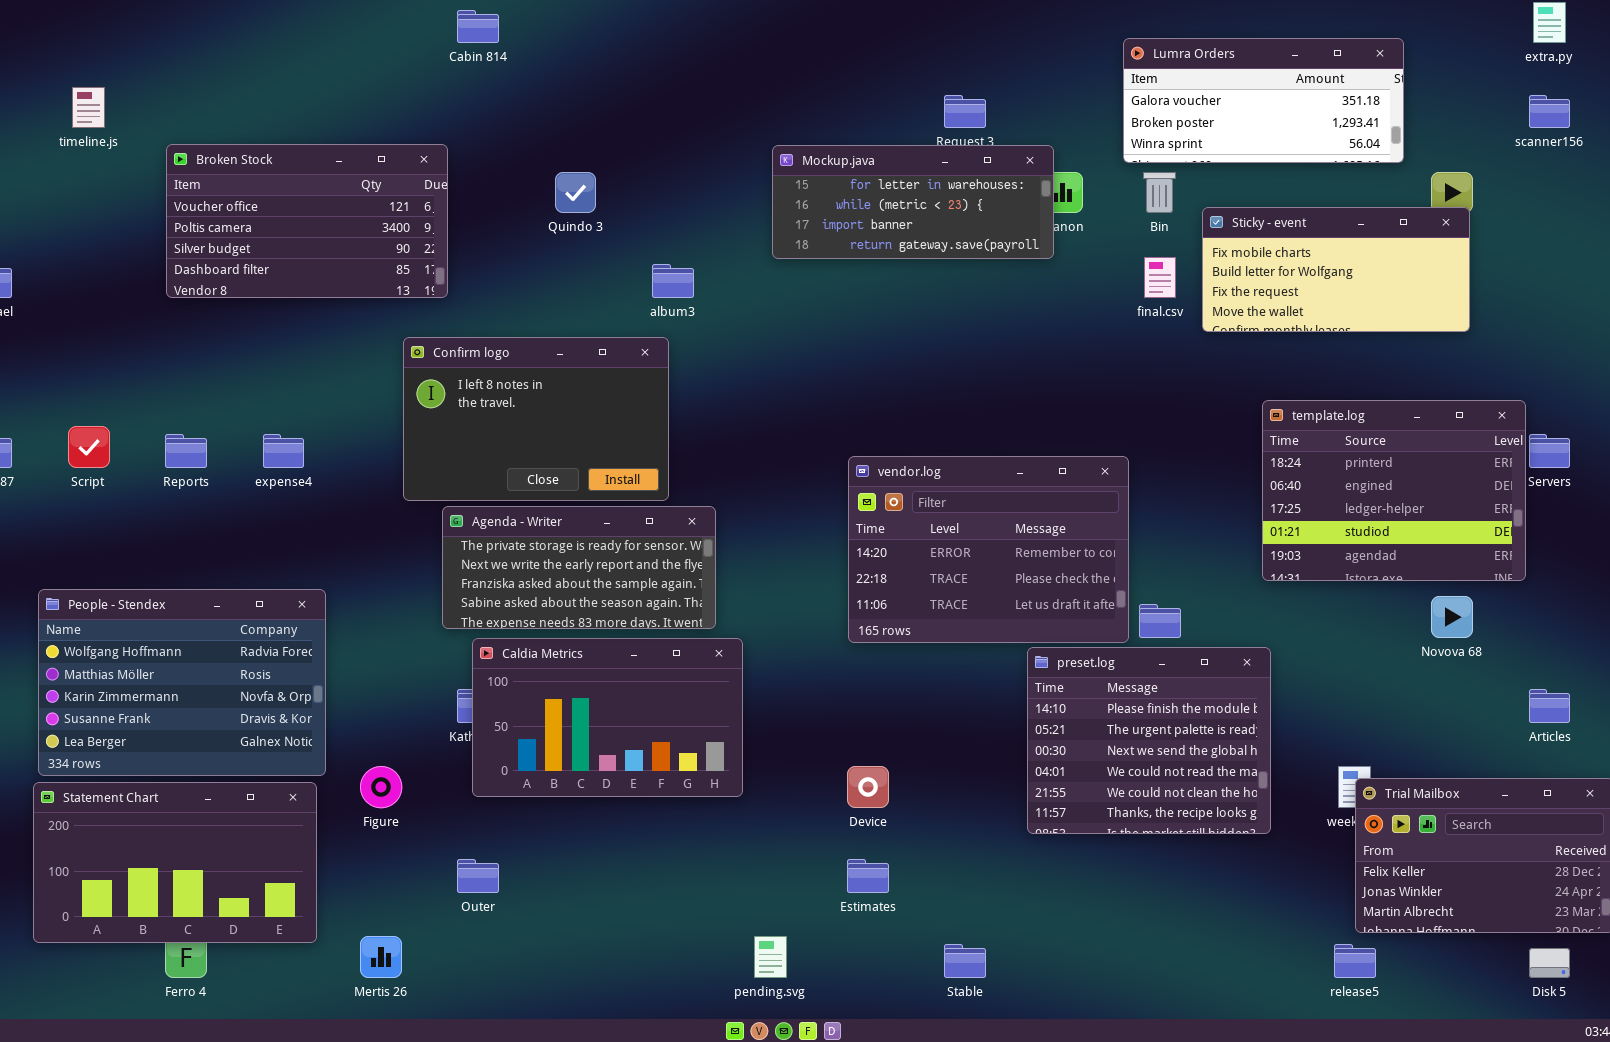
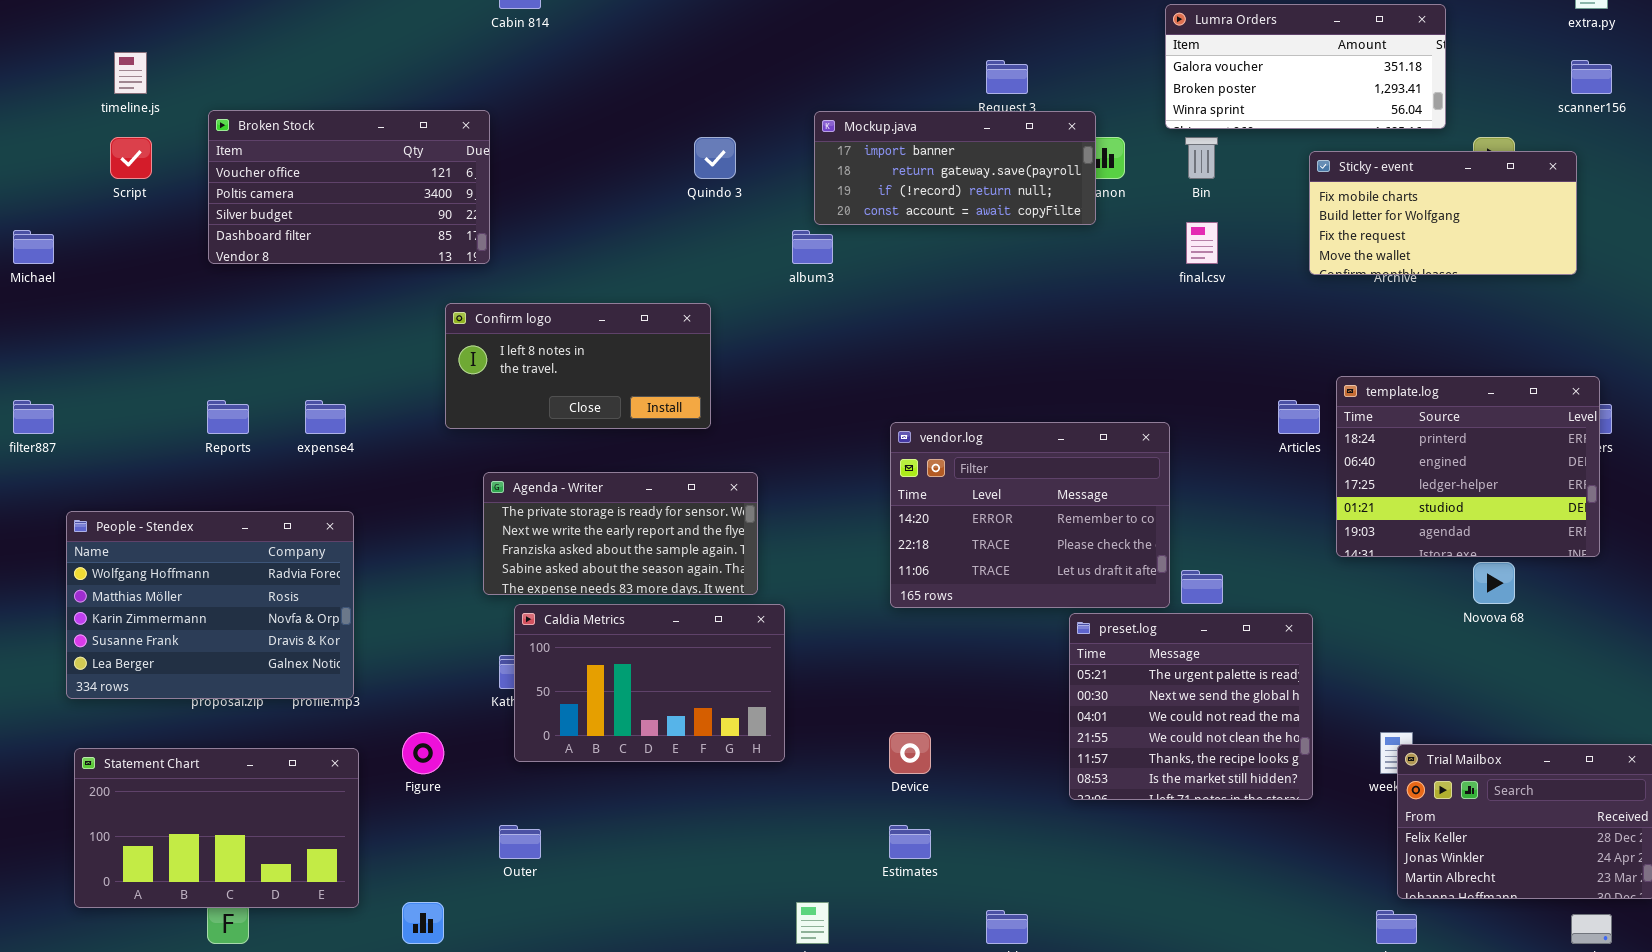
Mockup.java: [772,145,1054,259] -> [814,111,1096,225], scrolled down 2 rows
Quindo 3: [555,172,596,213] -> [694,137,736,179], moved
Sticky - event: [1202,207,1470,332] -> [1309,151,1577,275], moved
album3: [652,264,694,298] -> [792,230,833,264], moved
Confirm logo: [403,337,669,501] -> [445,303,711,429], resized
template.log: [1262,400,1526,581] -> [1336,376,1600,557], moved
Script: [68,426,110,468] -> [110,137,152,179], moved
People - Stendex: [38,589,326,776] -> [66,511,354,699], moved
preset.log: [1027,647,1271,834] -> [1069,613,1313,800], scrolled down 1 row
Articles: [1529,689,1570,723] -> [1278,400,1320,434], moved

